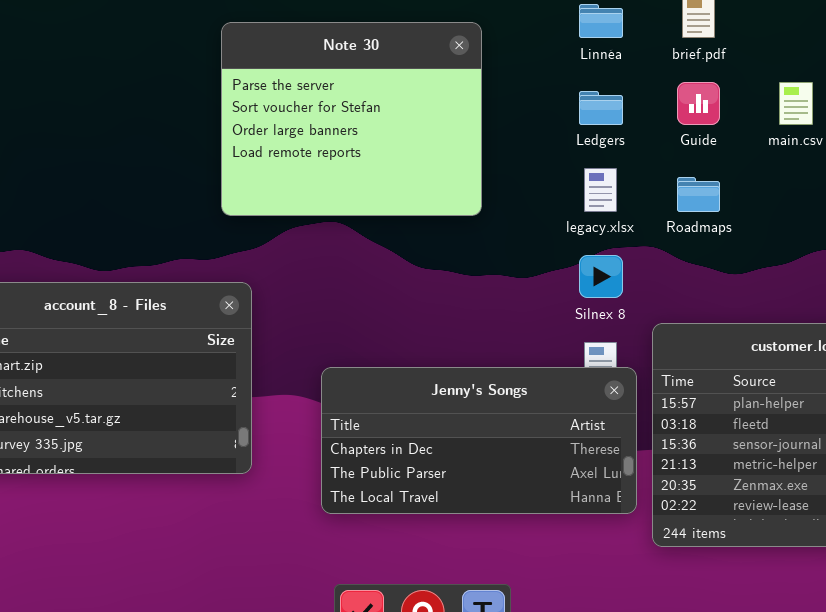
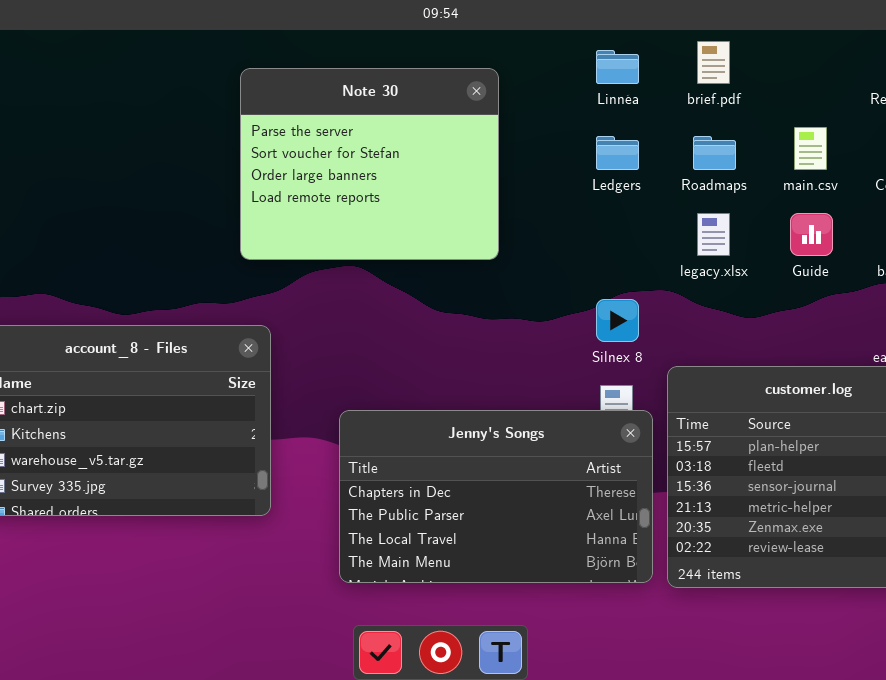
Guide: [677,82,720,125] -> [790,213,833,256], moved
legacy.xlsx: [584,168,617,212] -> [697,213,730,256], moved
Roadmaps: [677,177,720,212] -> [693,136,736,170], moved
Jenny's Songs: [321,367,637,514] -> [339,410,653,583], resized

